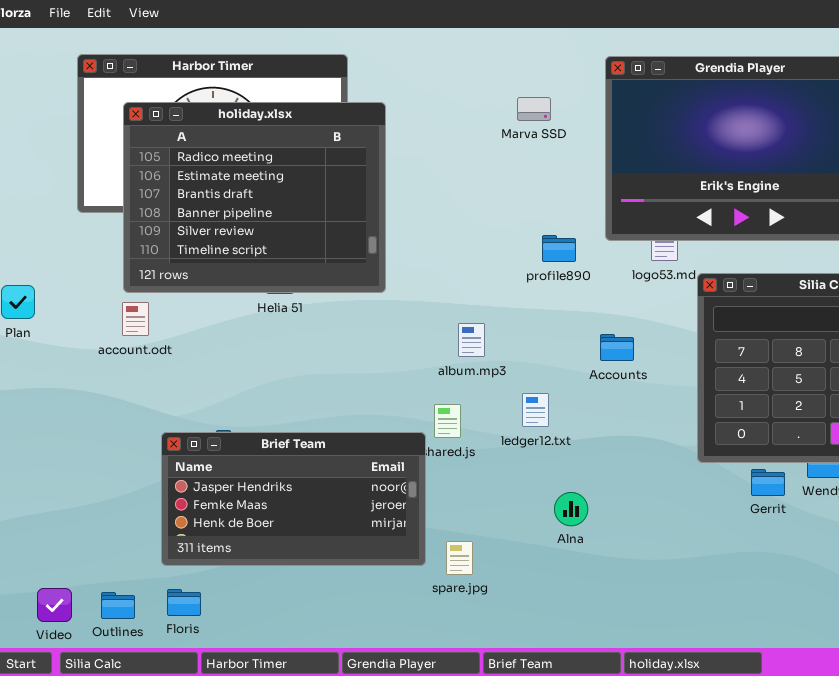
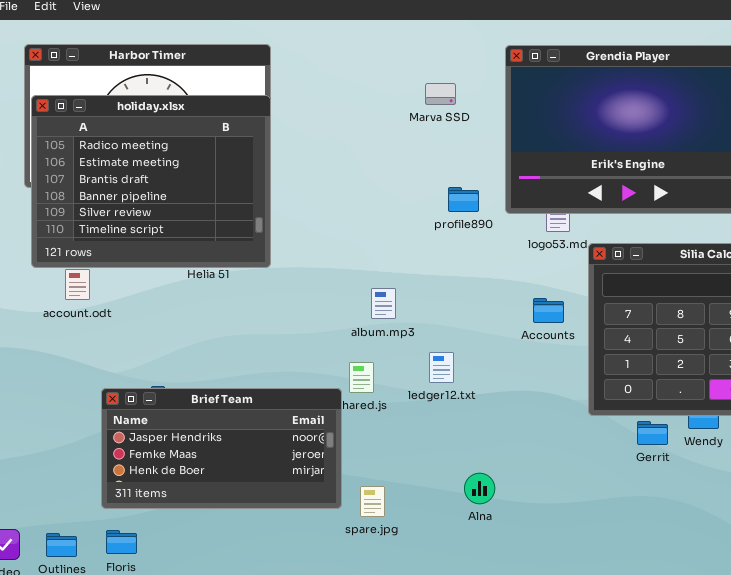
holiday.xlsx: [123,102,386,293] -> [31,95,271,268], moved
profile890: [542,235,576,262] -> [448,187,479,212], moved
Accounts: [600,334,634,361] -> [533,298,564,323], moved
Alna: [554,492,588,526] -> [464,473,495,504], moved

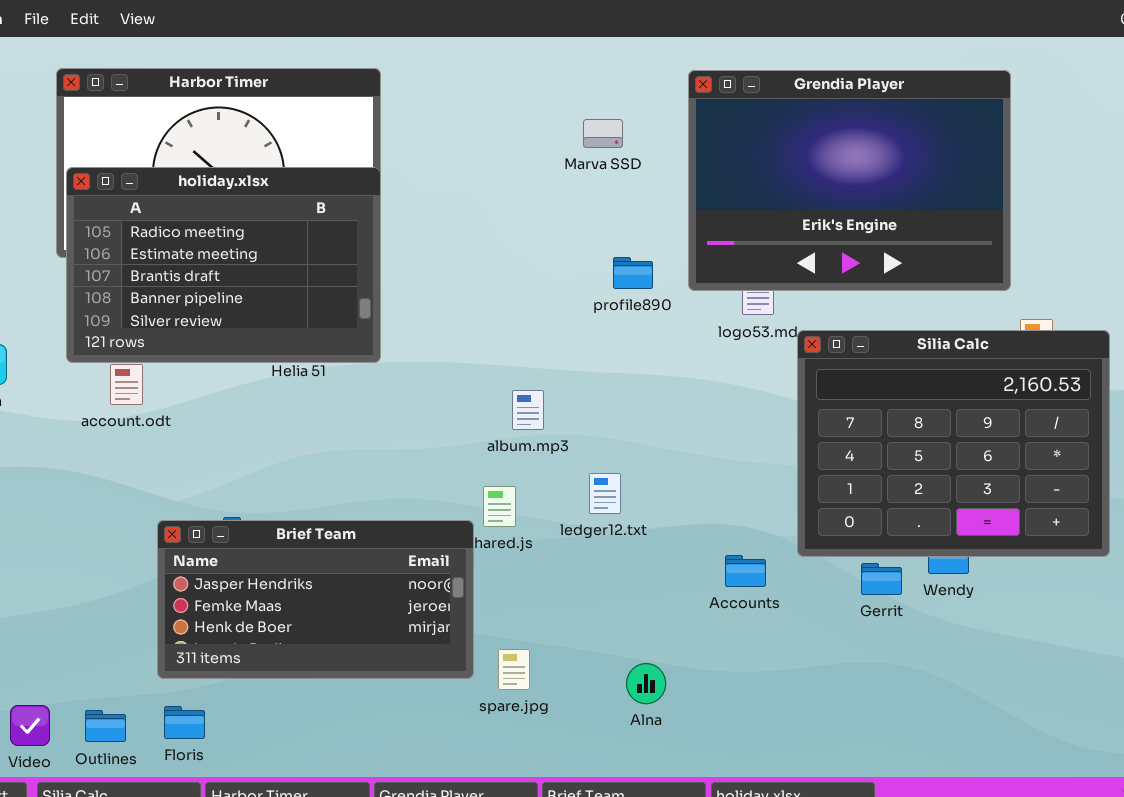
holiday.xlsx: [31,95,271,268] -> [66,167,381,363], resized
Accounts: [533,298,564,323] -> [725,555,766,587], moved
Alna: [464,473,495,504] -> [626,663,666,704], moved

